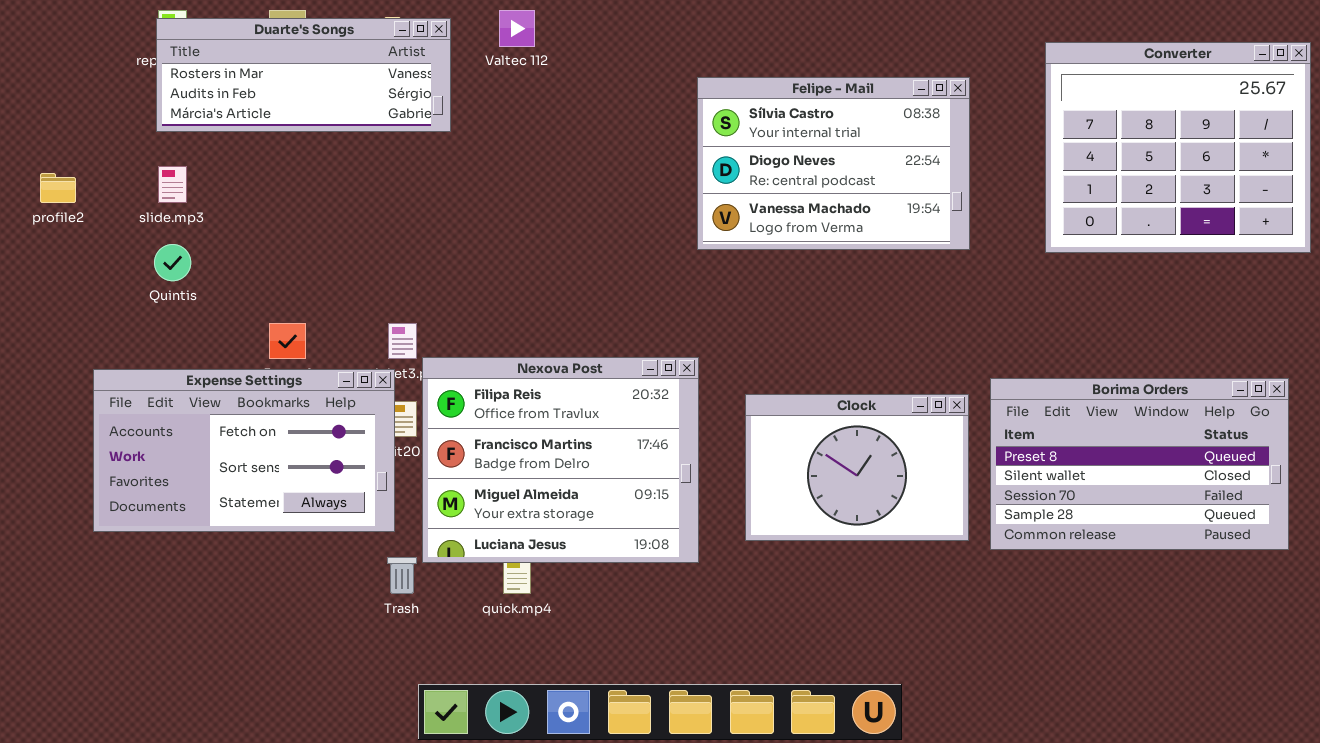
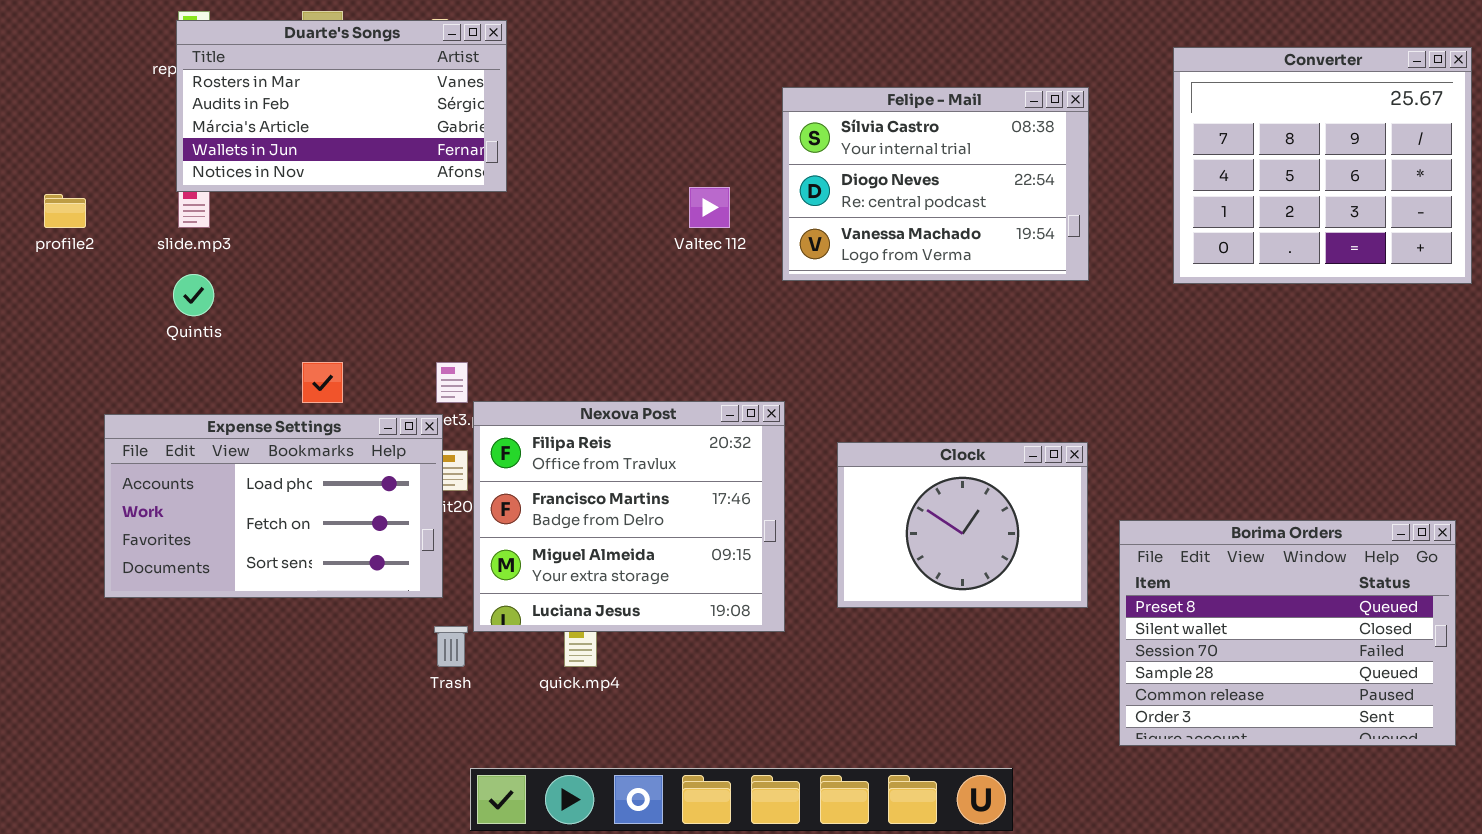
Valtec 112: [499,10,535,47] -> [689,187,730,228], moved
Duarte's Songs: [156,18,451,132] -> [176,20,507,192], resized
Expense Settings: [93,369,395,532] -> [104,414,443,598], scrolled up 1 row
Borima Orders: [990,378,1289,550] -> [1119,520,1456,746], moved, resized

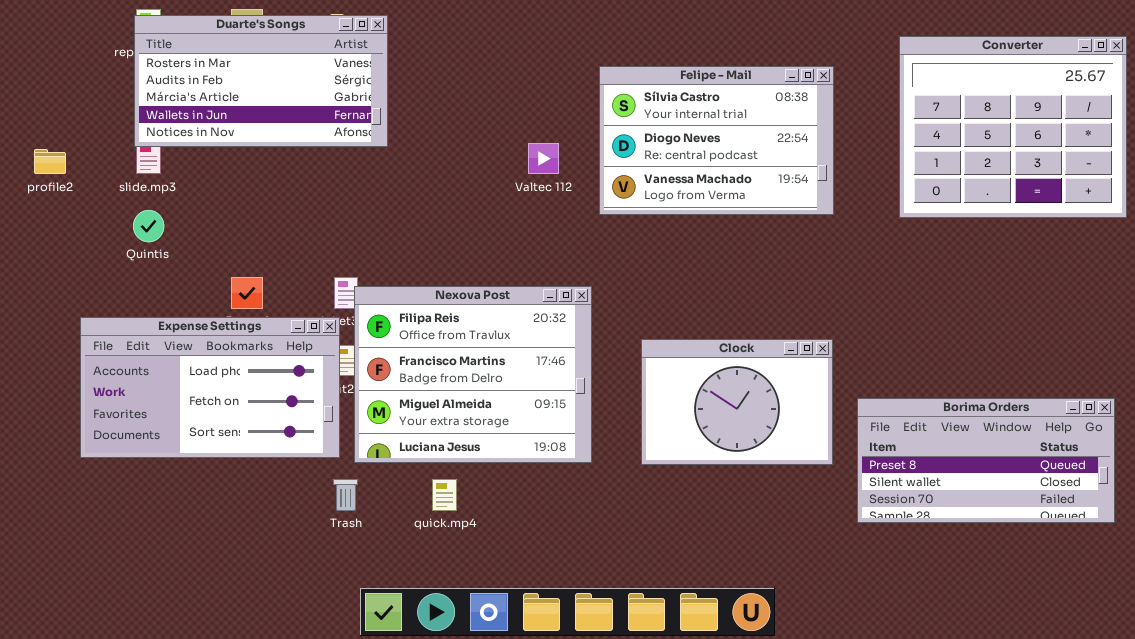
Nexova Post: [473,401,785,632] -> [354,286,592,463], moved
Borima Orders: [1119,520,1456,746] -> [857,398,1115,523], resized

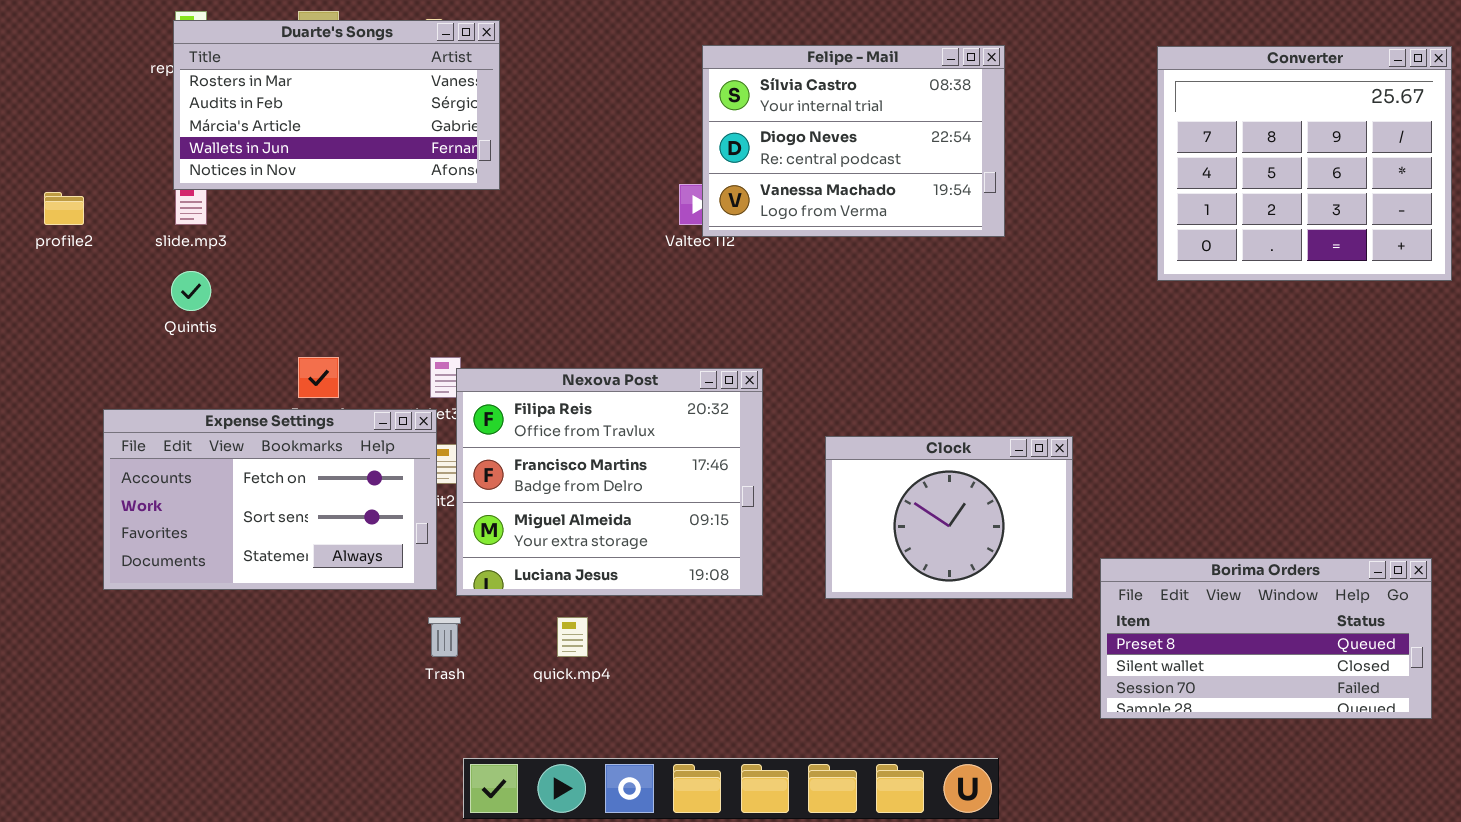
Felipe - Mail: [599,66,834,215] -> [702,45,1005,237], moved
Expense Settings: [80,317,340,458] -> [103,409,437,590], scrolled down 1 row
Borima Orders: [857,398,1115,523] -> [1100,558,1432,719], moved

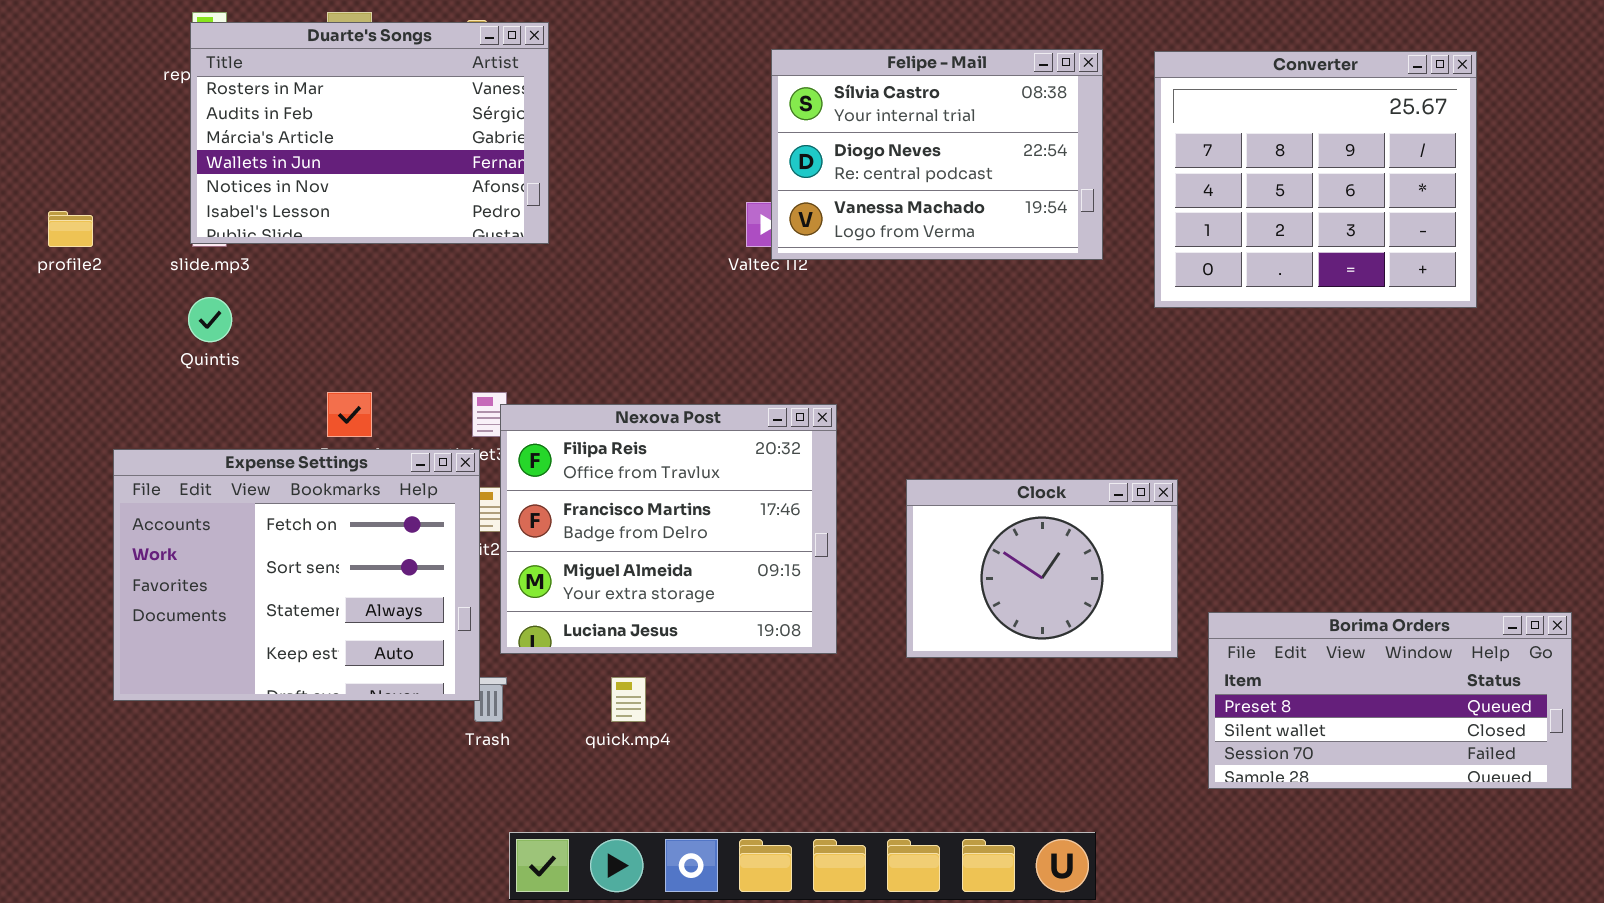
Duarte's Songs: [173,20,500,190] -> [190,22,549,244], resized
Converter: [1157,46,1452,281] -> [1154,51,1477,308], moved
Expense Settings: [103,409,437,590] -> [113,449,480,701], resized

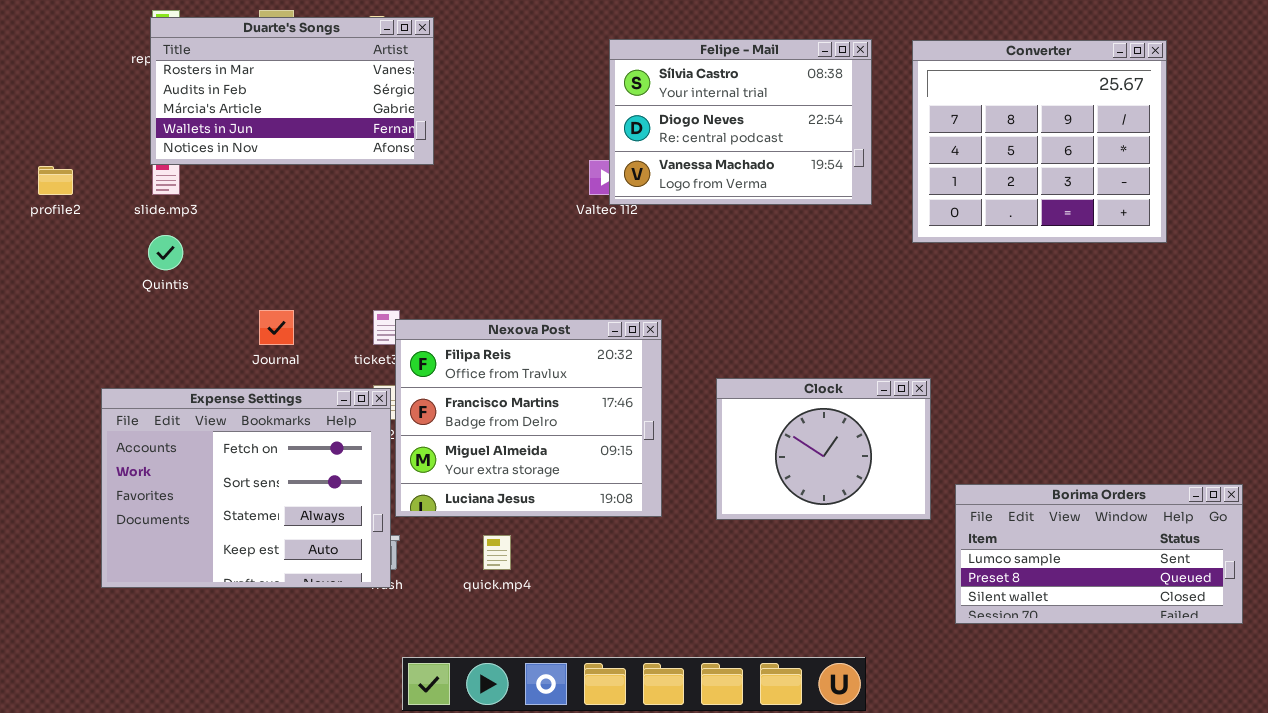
Duarte's Songs: [190,22,549,244] -> [150,17,434,165], resized
Expense Settings: [113,449,480,701] -> [101,388,391,588], moved
Borima Orders: [1208,612,1572,789] -> [955,484,1243,624], scrolled up 1 row

